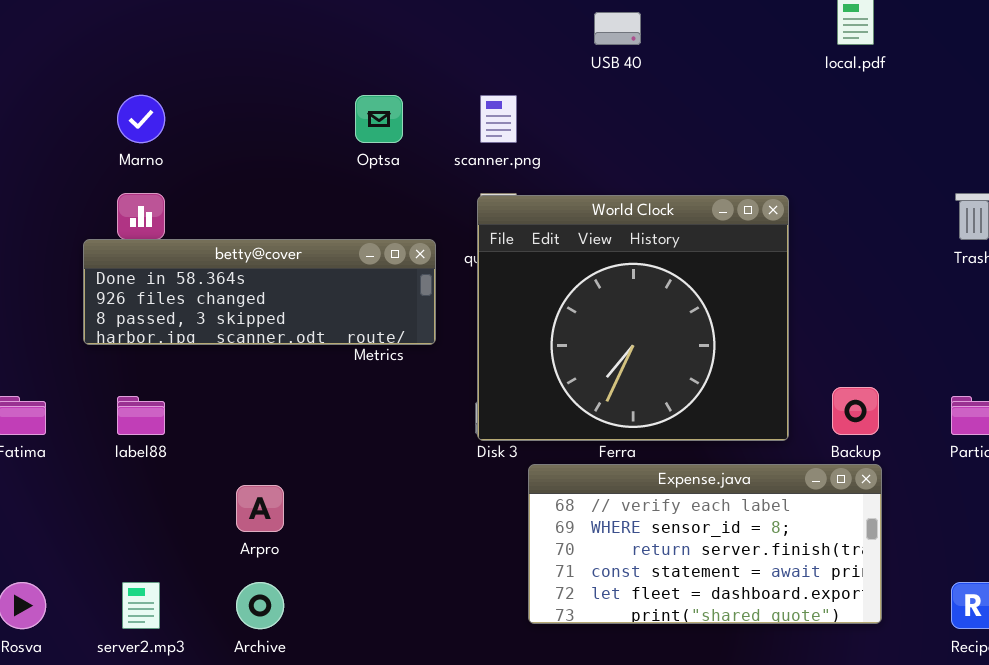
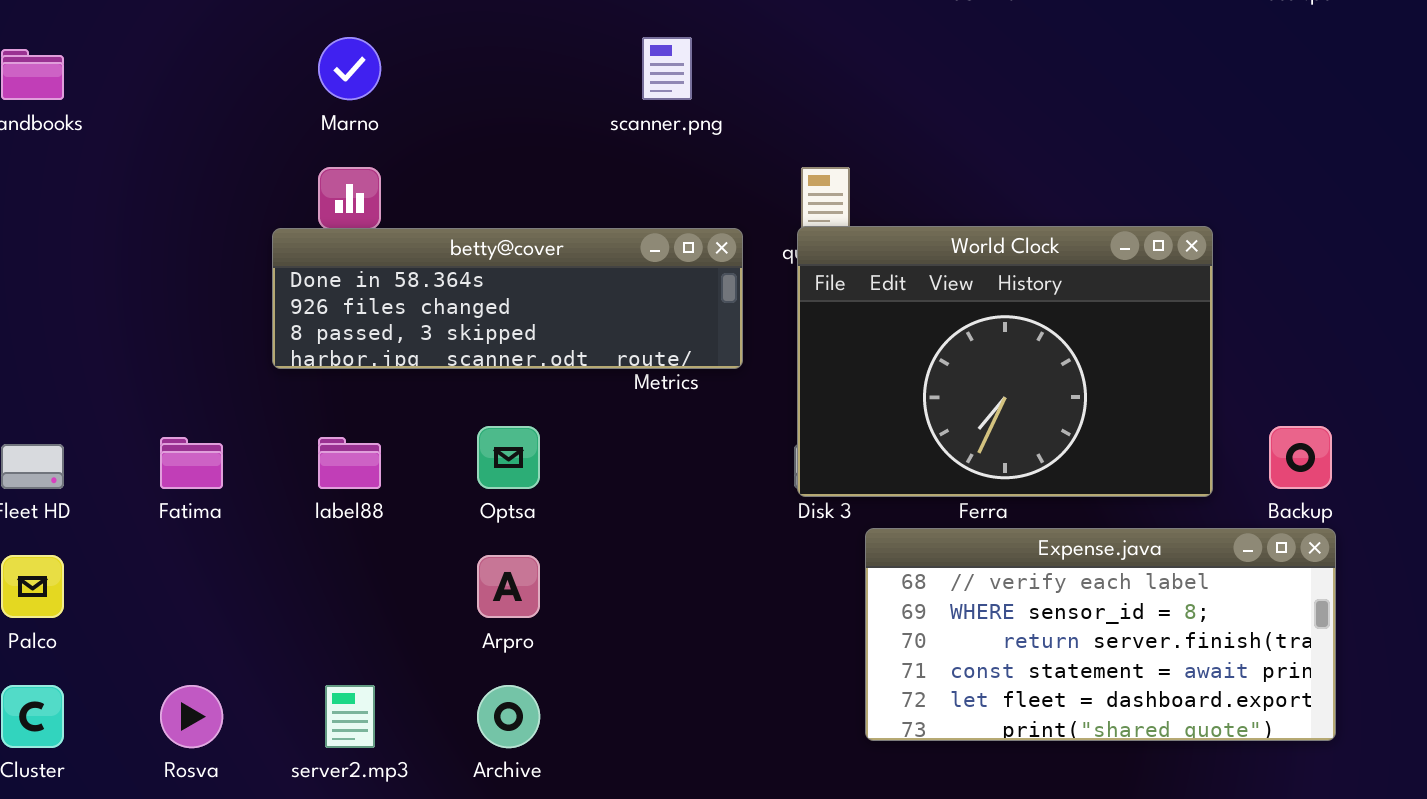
Optsa: [355,95,403,143] -> [477,426,540,489], moved
scanner.png: [480,95,517,143] -> [642,37,692,100], moved
World Clock: [477,195,789,441] -> [797,226,1213,497], resized

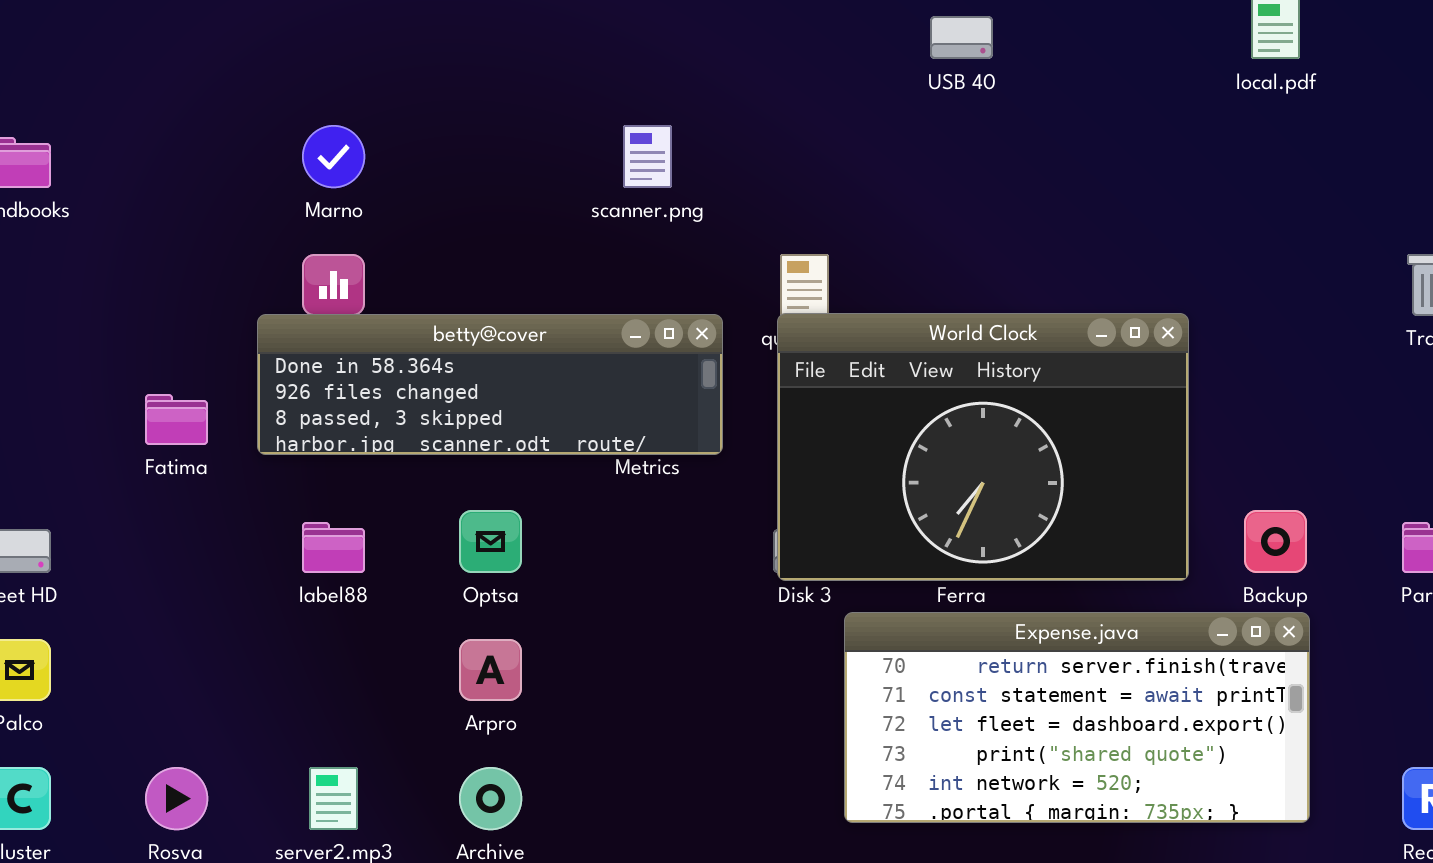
Fatima: [160,437,223,489] -> [145,394,208,445], moved
Expense.java: [865,528,1336,741] -> [844,612,1310,823], scrolled down 2 rows

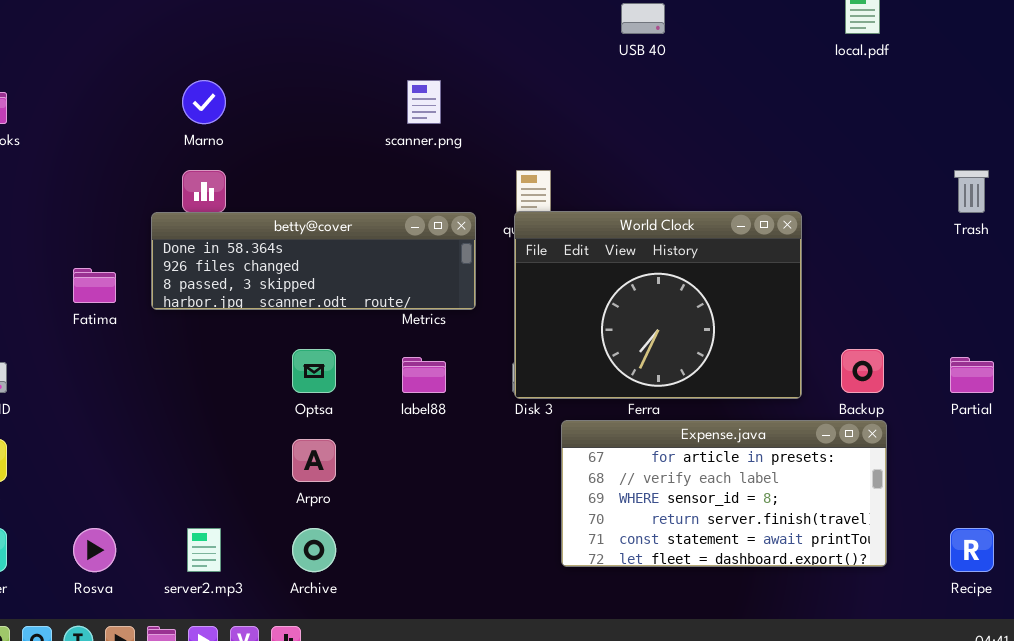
label88: [302,522,365,573] -> [402,357,446,393], moved
Expense.java: [844,612,1310,823] -> [561,420,887,567], scrolled up 3 rows

